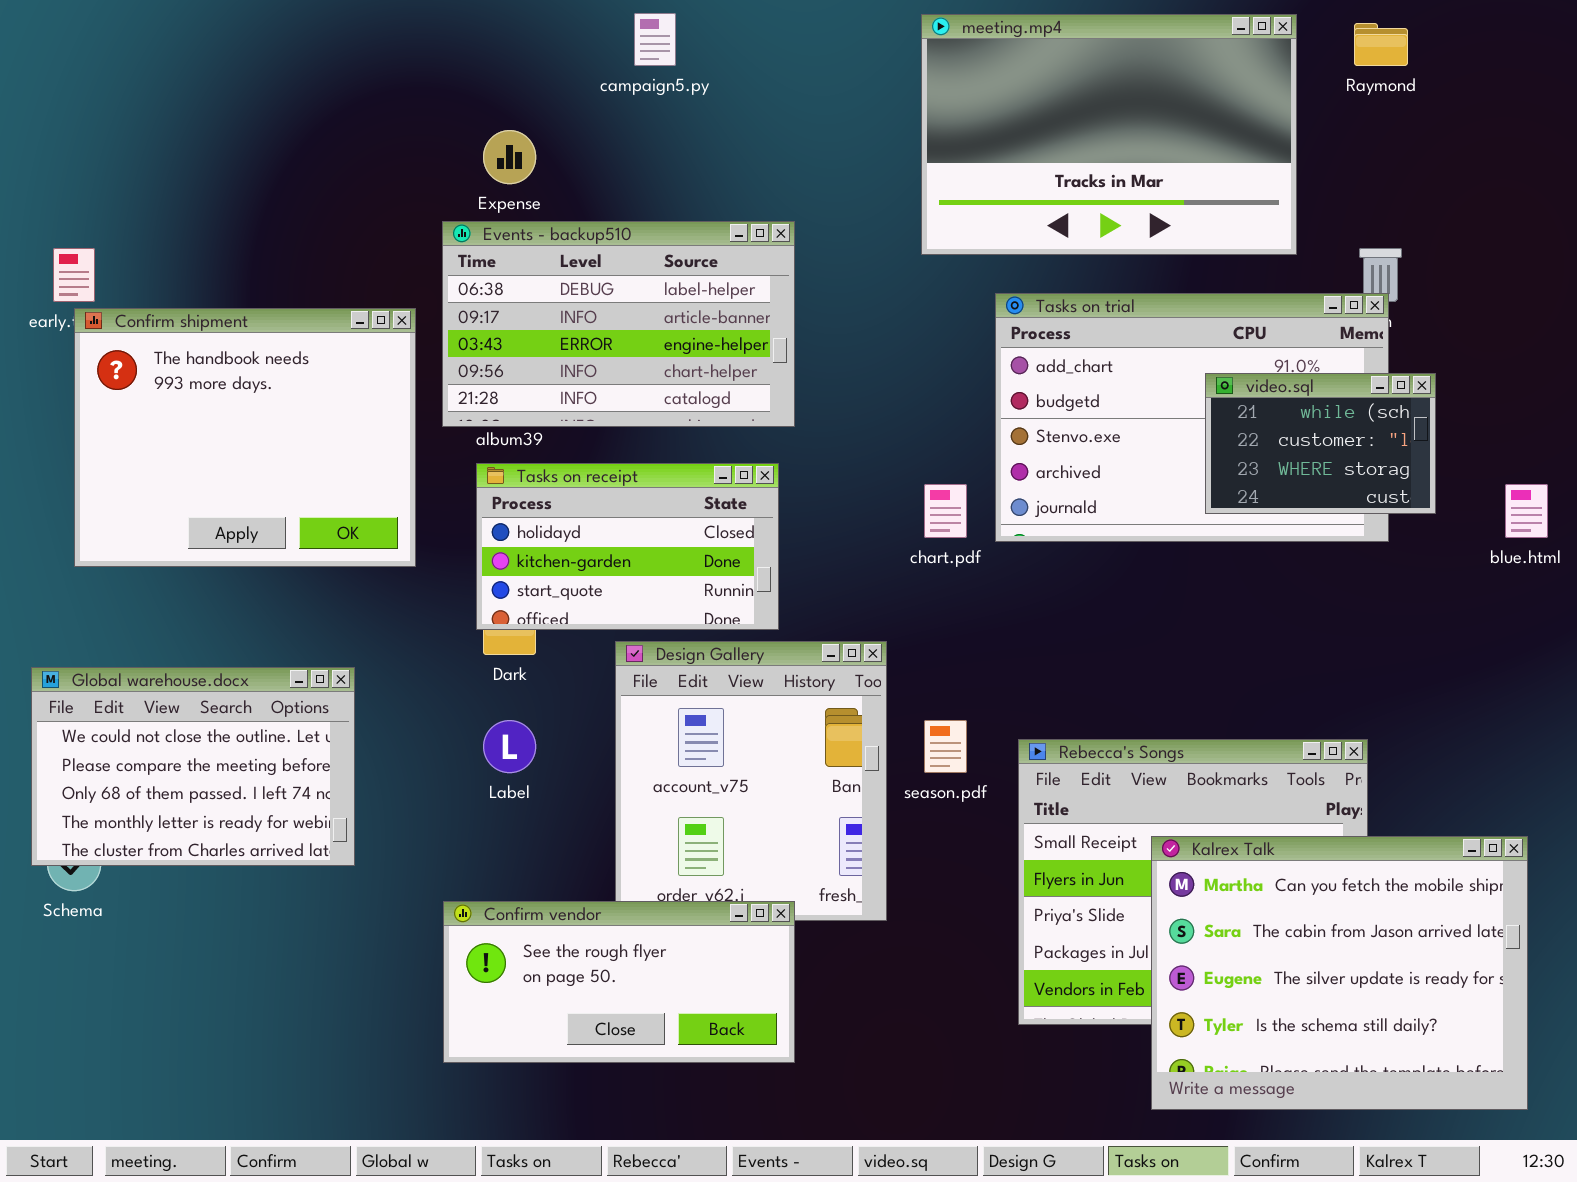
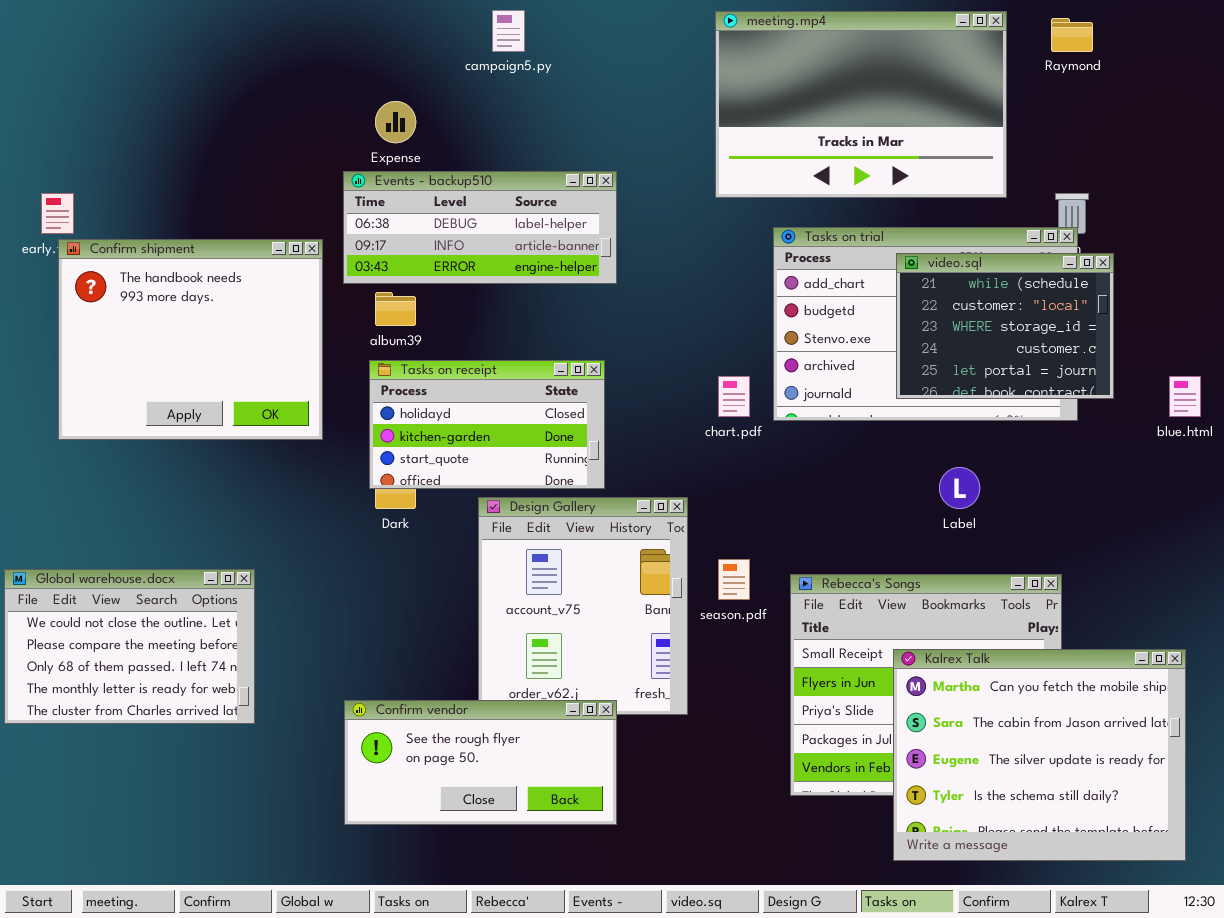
Events - backup510: [442,221,795,427] -> [343,171,617,284], resized
video.sql: [1205,373,1436,514] -> [896,253,1114,399], resized
Global warehouse.docx: [31,667,355,866] -> [4,569,255,724], moved
Label: [483,720,536,773] -> [939,467,980,509], moved

